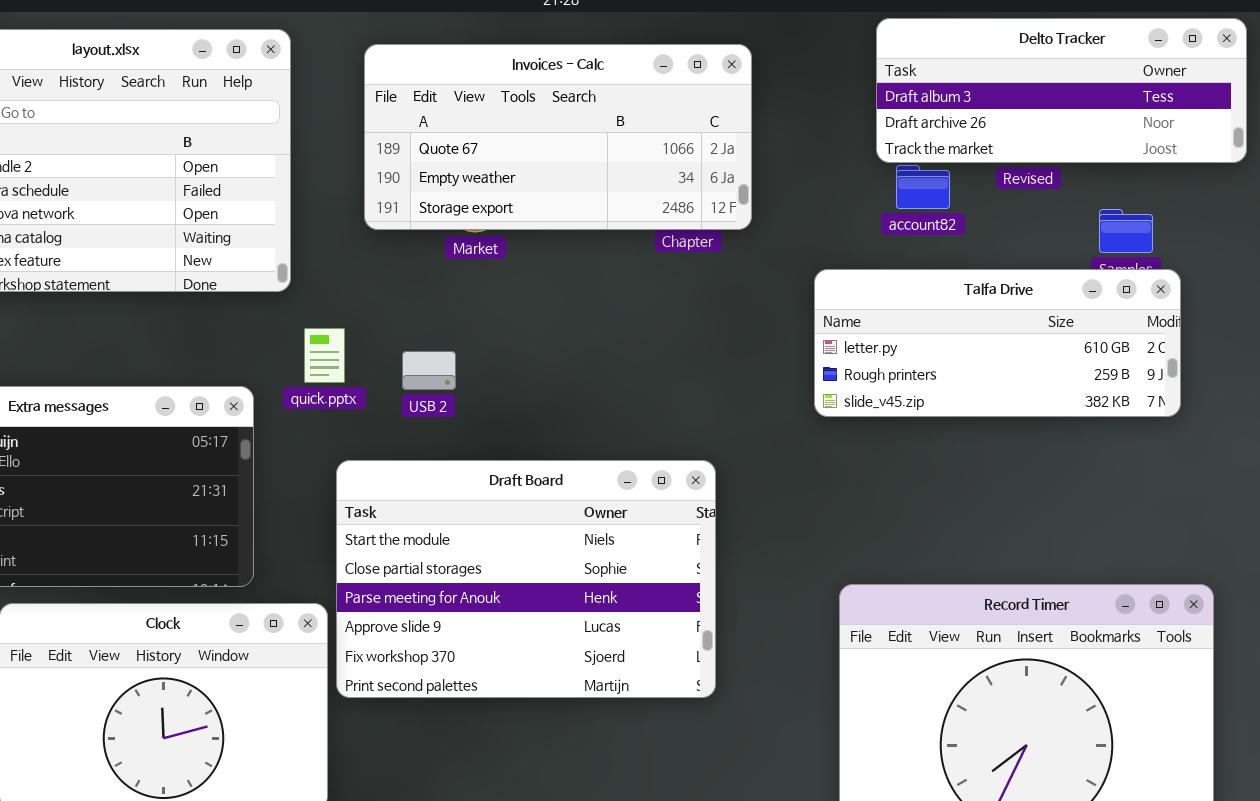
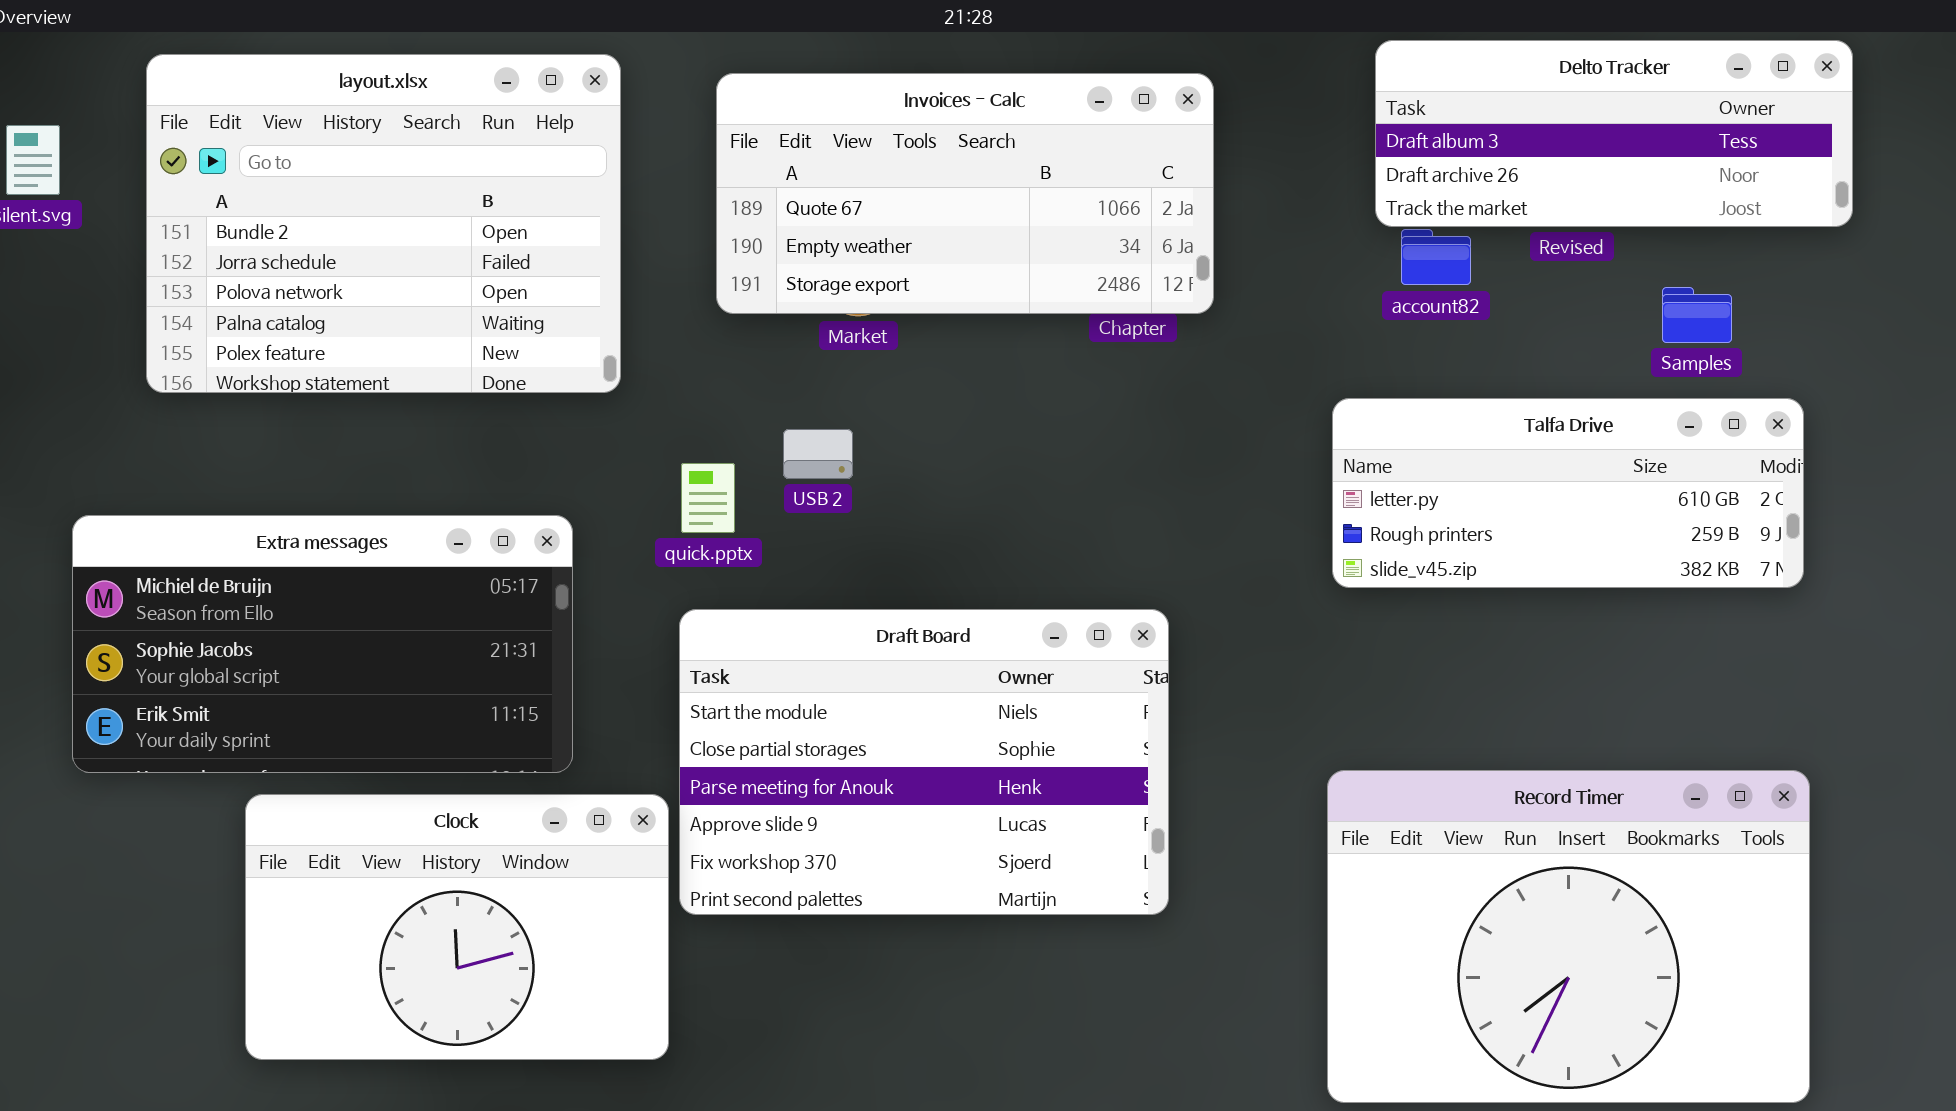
Talfa Drive: [814,269,1181,417] -> [1332,398,1804,588], moved
quick.pptx: [304,328,345,383] -> [681,463,735,533], moved
USB 2: [402,351,456,390] -> [783,429,853,479], moved

